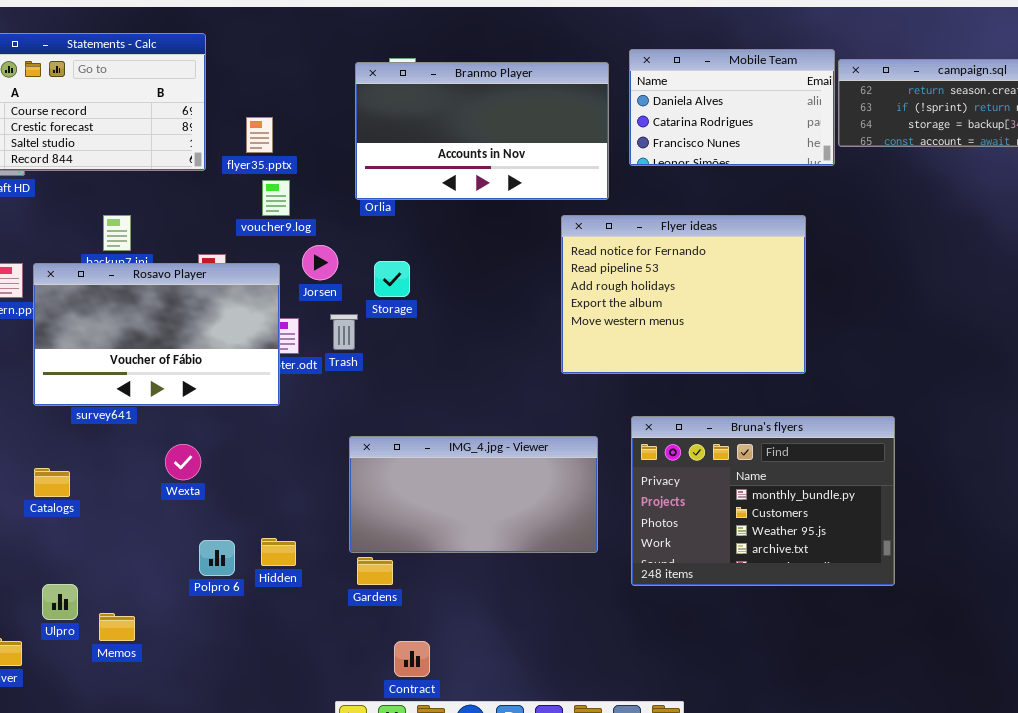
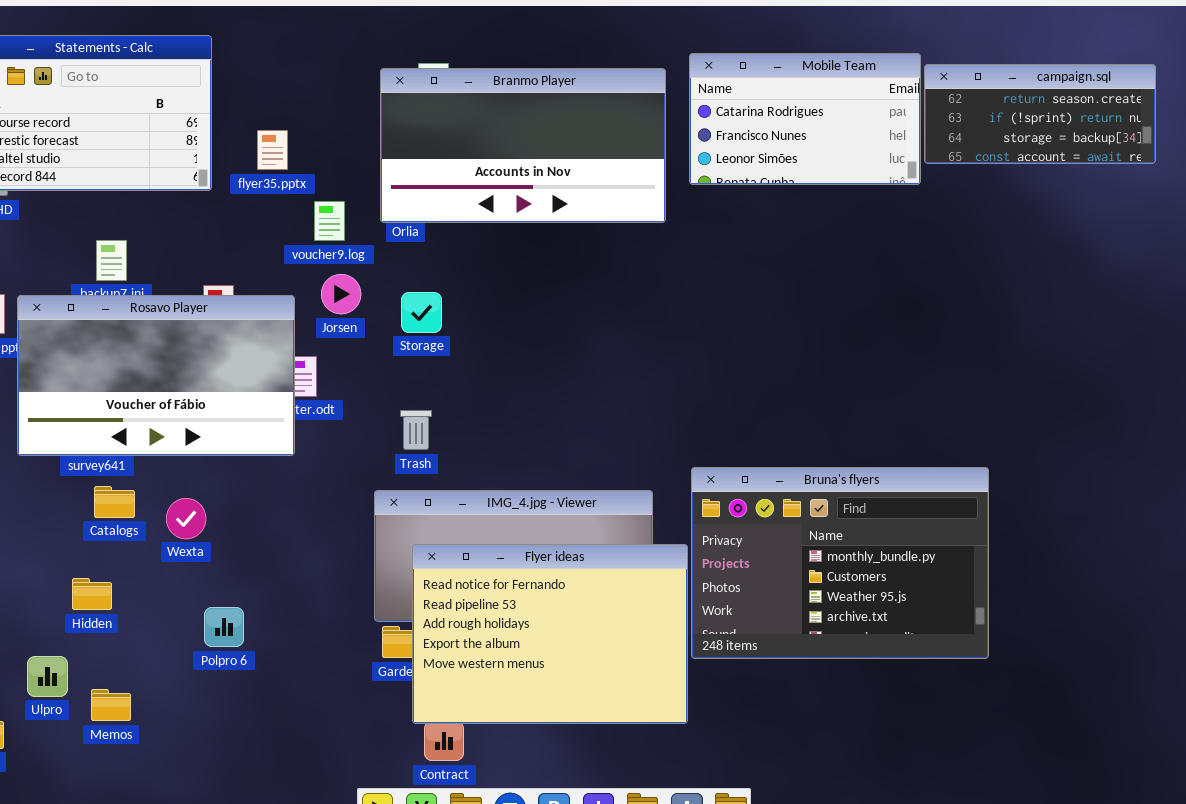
Mobile Team: [629,49,835,166] -> [689,53,921,185], scrolled down 1 row
voucher9.log: [262,180,290,216] -> [314,201,345,241], moved
Flyer ideas: [561,215,806,374] -> [412,544,688,724], moved
Trash: [330,314,358,350] -> [400,410,432,450], moved
Catalogs: [34,468,70,497] -> [94,486,135,518], moved
Hidden: [261,538,296,566] -> [72,578,112,610], moved

